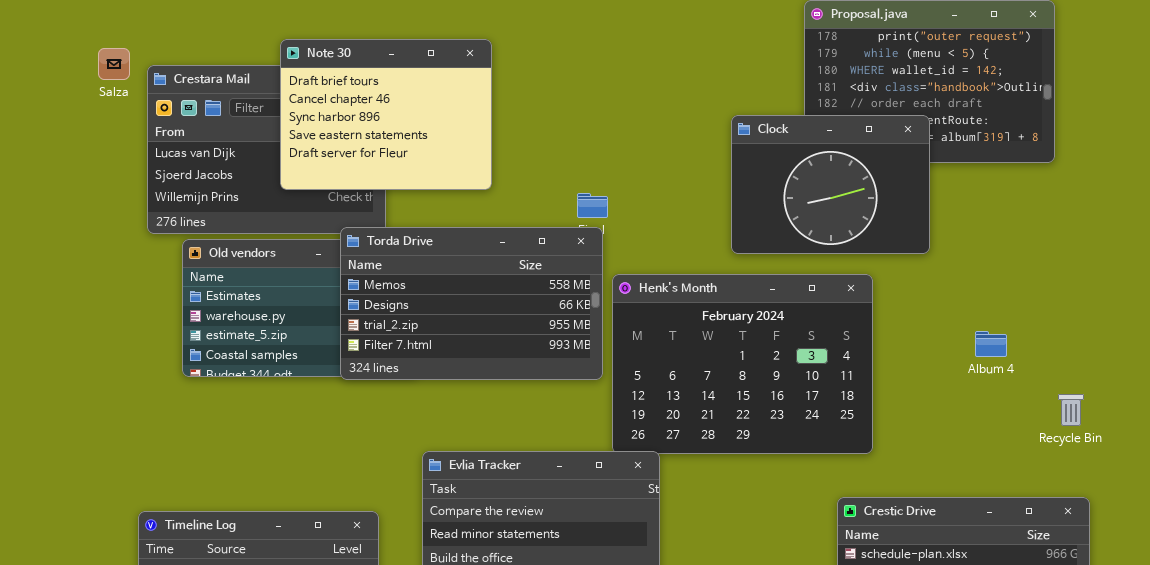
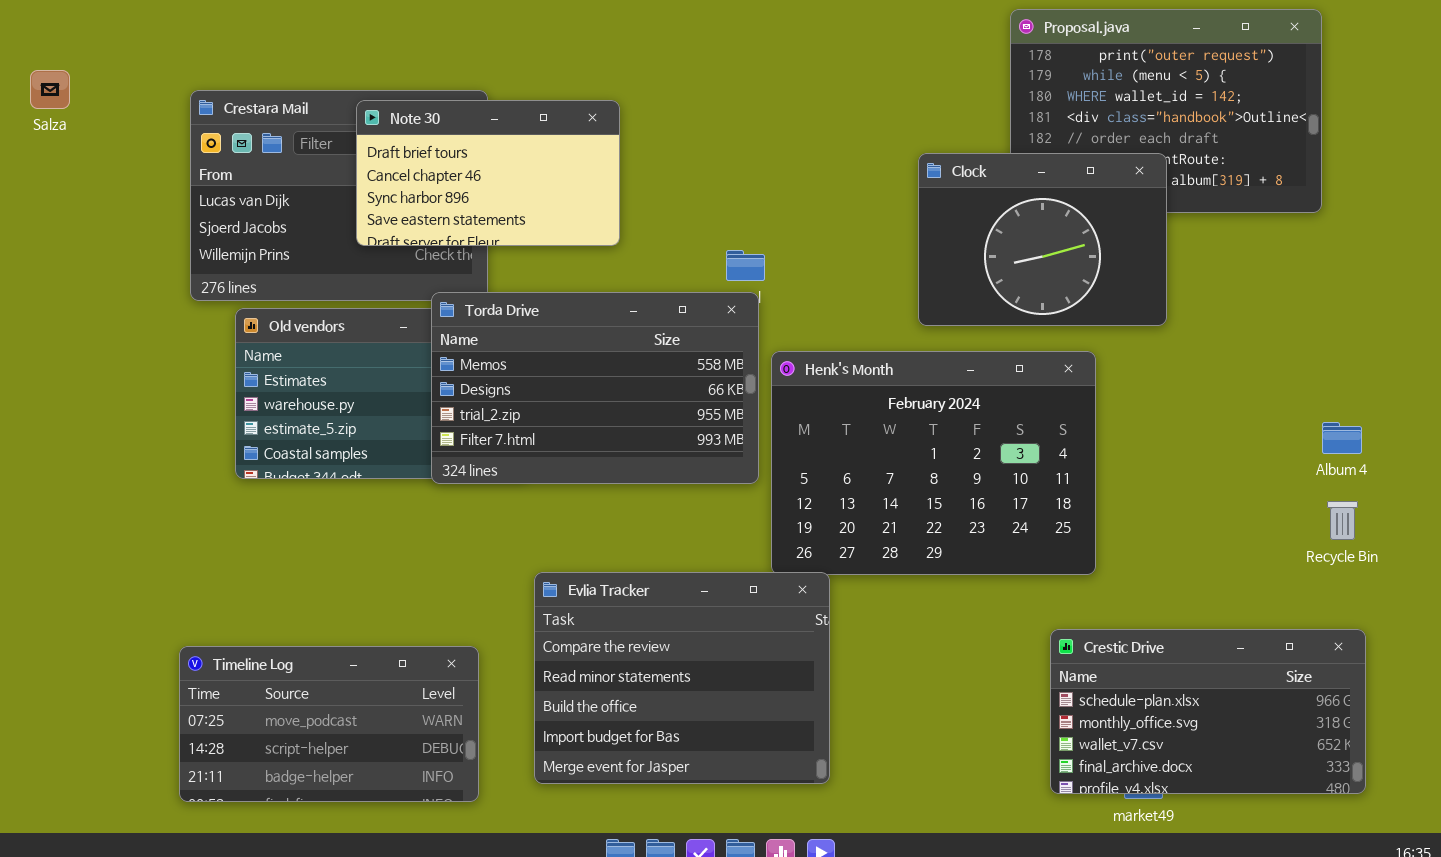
Note 30: [280,39,492,190] -> [356,100,620,246], resized
Salza: [98,48,130,80] -> [30,70,70,109], moved
Album 4: [975,331,1007,357] -> [1322,422,1362,454], moved

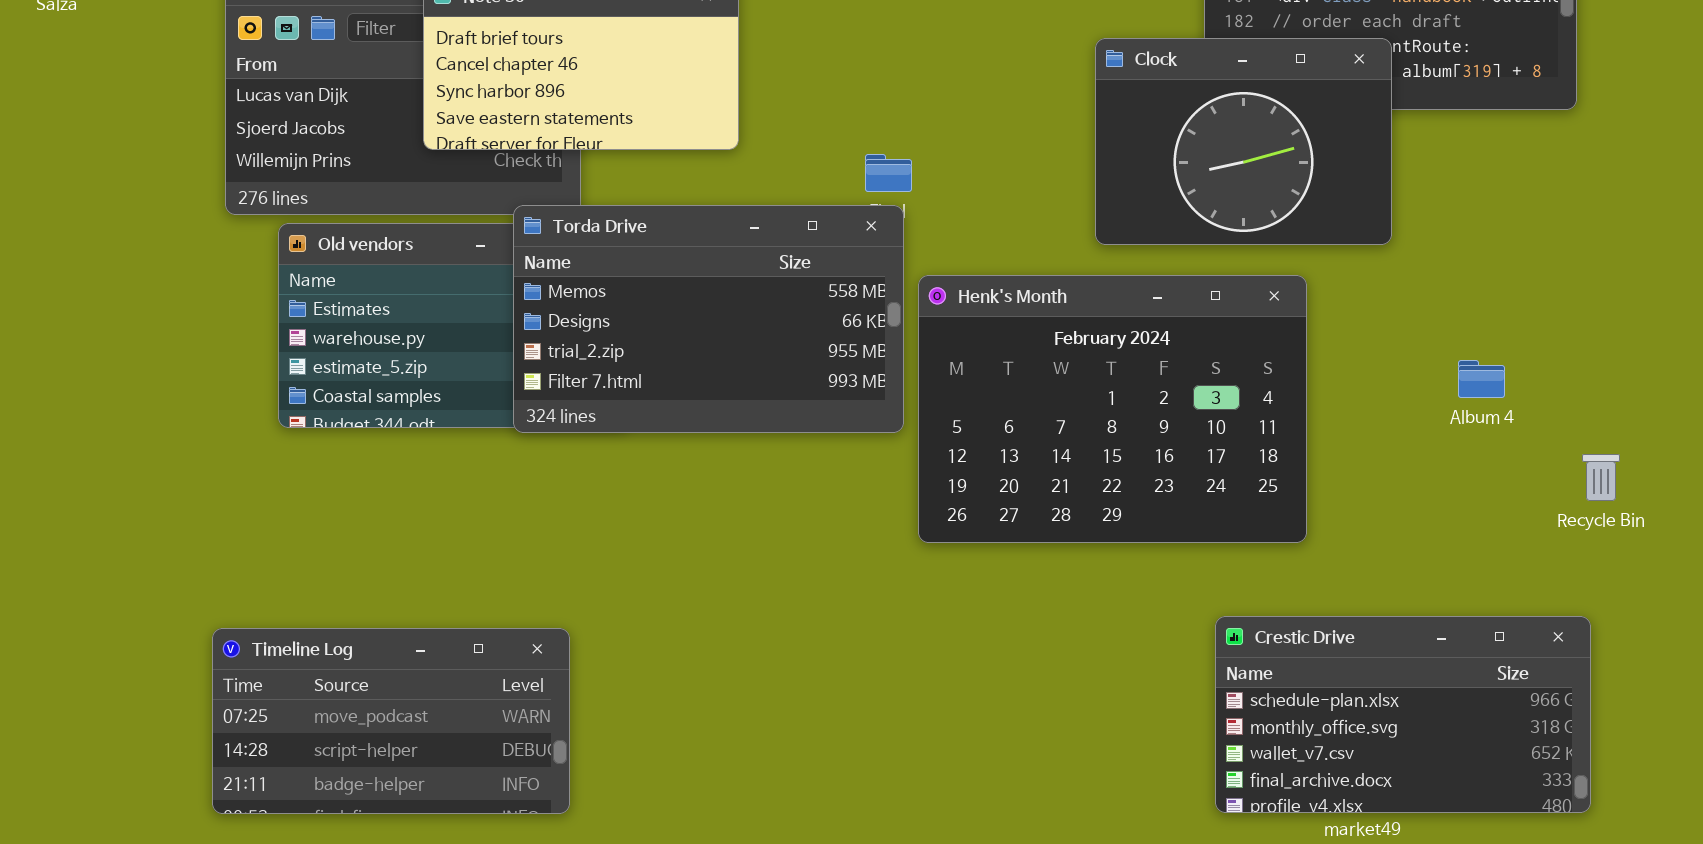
Album 4: [1322,422,1362,454] -> [1458,360,1505,398], moved
Evlia Tracker: [534,572,830,784] -> none, closed
Crestic Drive: [1050,629,1366,794] -> [1215,616,1591,813], moved

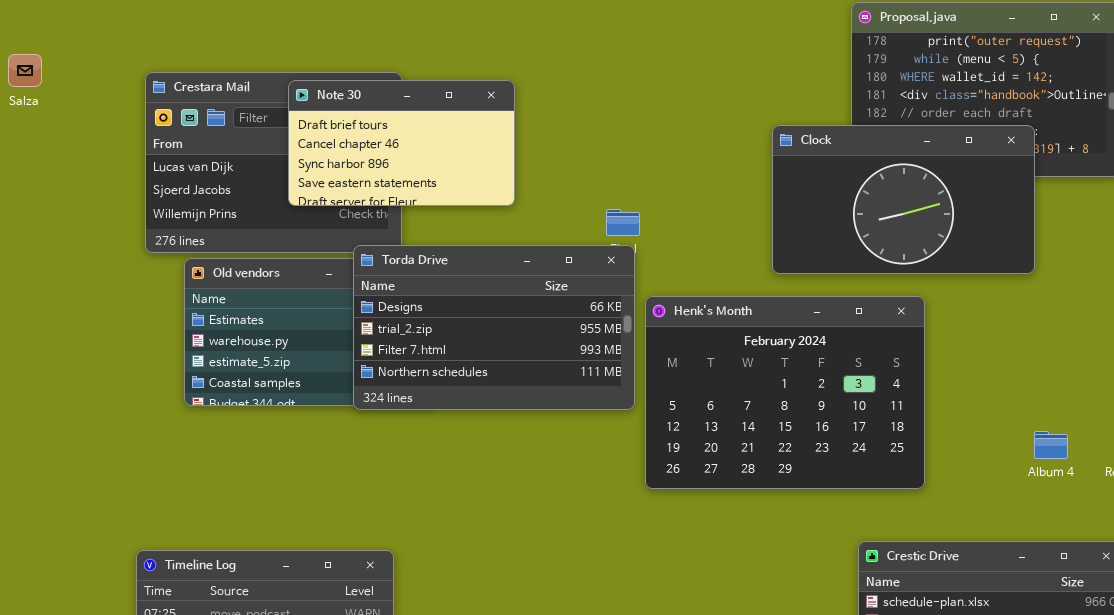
Clock: [1095,38,1392,245] -> [772,125,1035,274], resized
Torda Drive: [513,205,904,433] -> [353,245,635,410], scrolled down 1 row
Album 4: [1458,360,1505,398] -> [1034,431,1068,459], moved

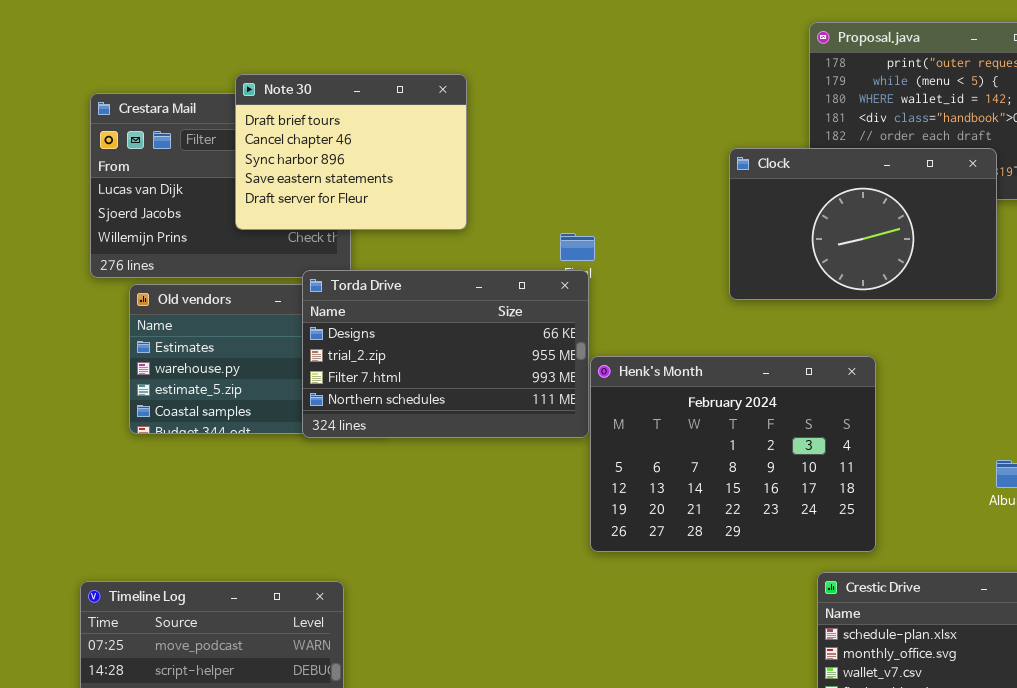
Note 30: [288,80,515,206] -> [235,74,467,230], resized
Henk's Month: [645,296,925,489] -> [590,356,876,552], moved

